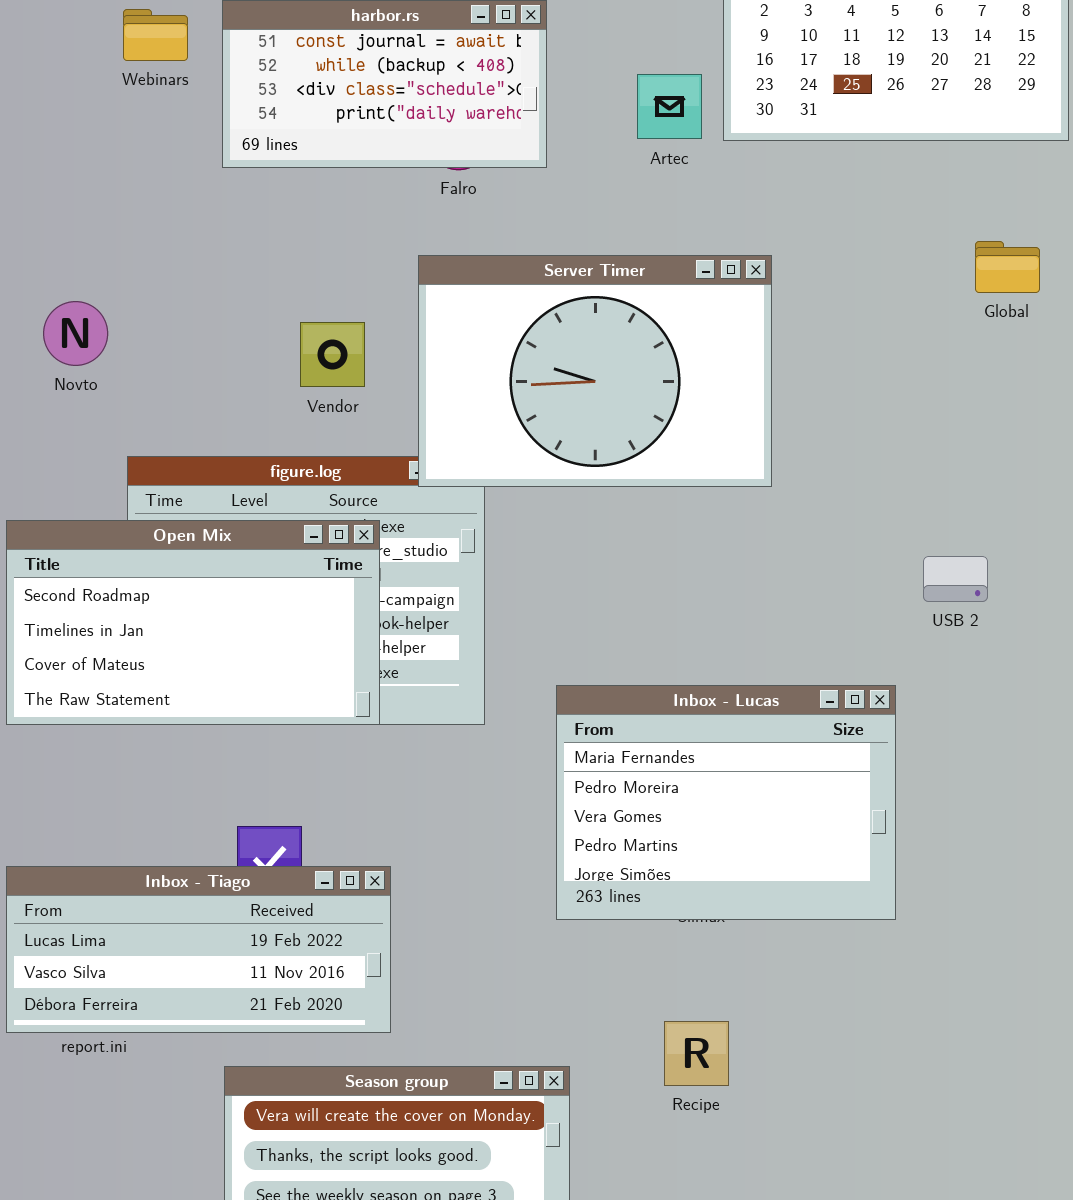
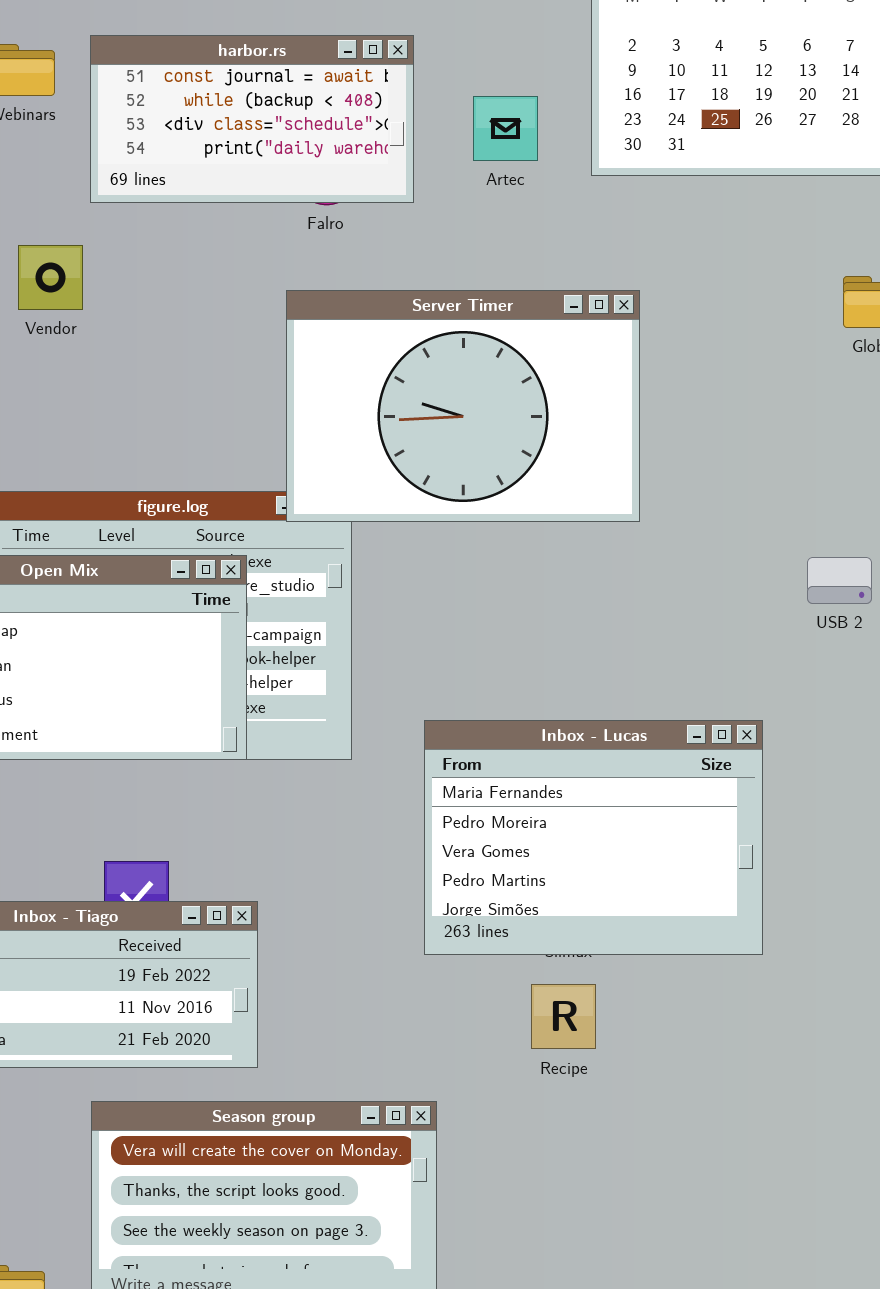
Artec: [637,74,702,139] -> [473,96,538,161], moved
Vendor: [300,322,365,387] -> [18,245,83,310], moved
USB 2: [923,556,988,602] -> [807,557,872,604], moved
Recipe: [664,1021,729,1086] -> [531,984,596,1049], moved

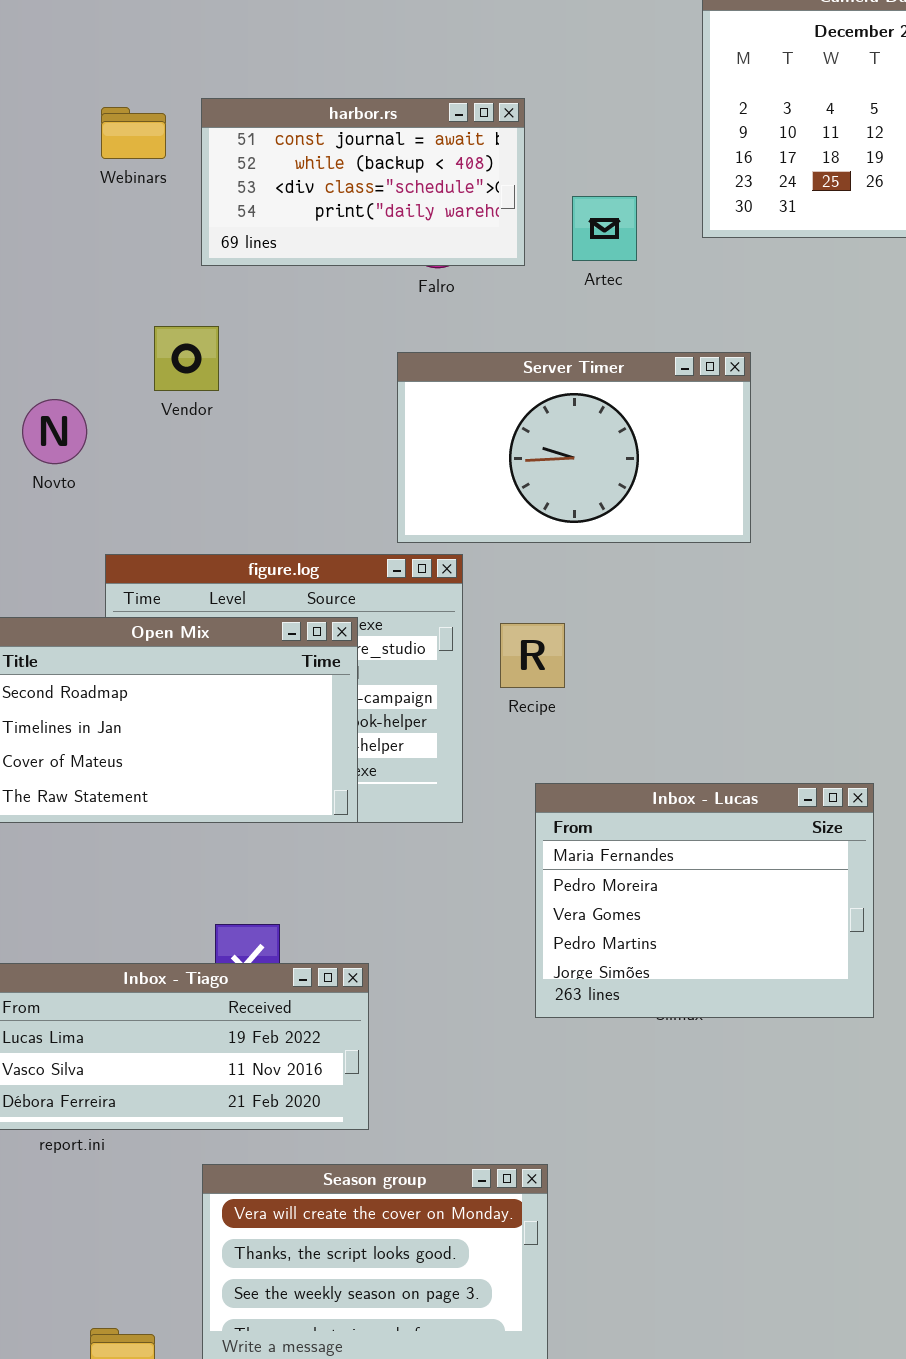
Artec: [473,96,538,161] -> [572,196,637,261], moved
Vendor: [18,245,83,310] -> [154,326,219,391], moved
Server Timer: [286,290,640,522] -> [397,352,751,543], resized
Recipe: [531,984,596,1049] -> [500,623,565,688], moved

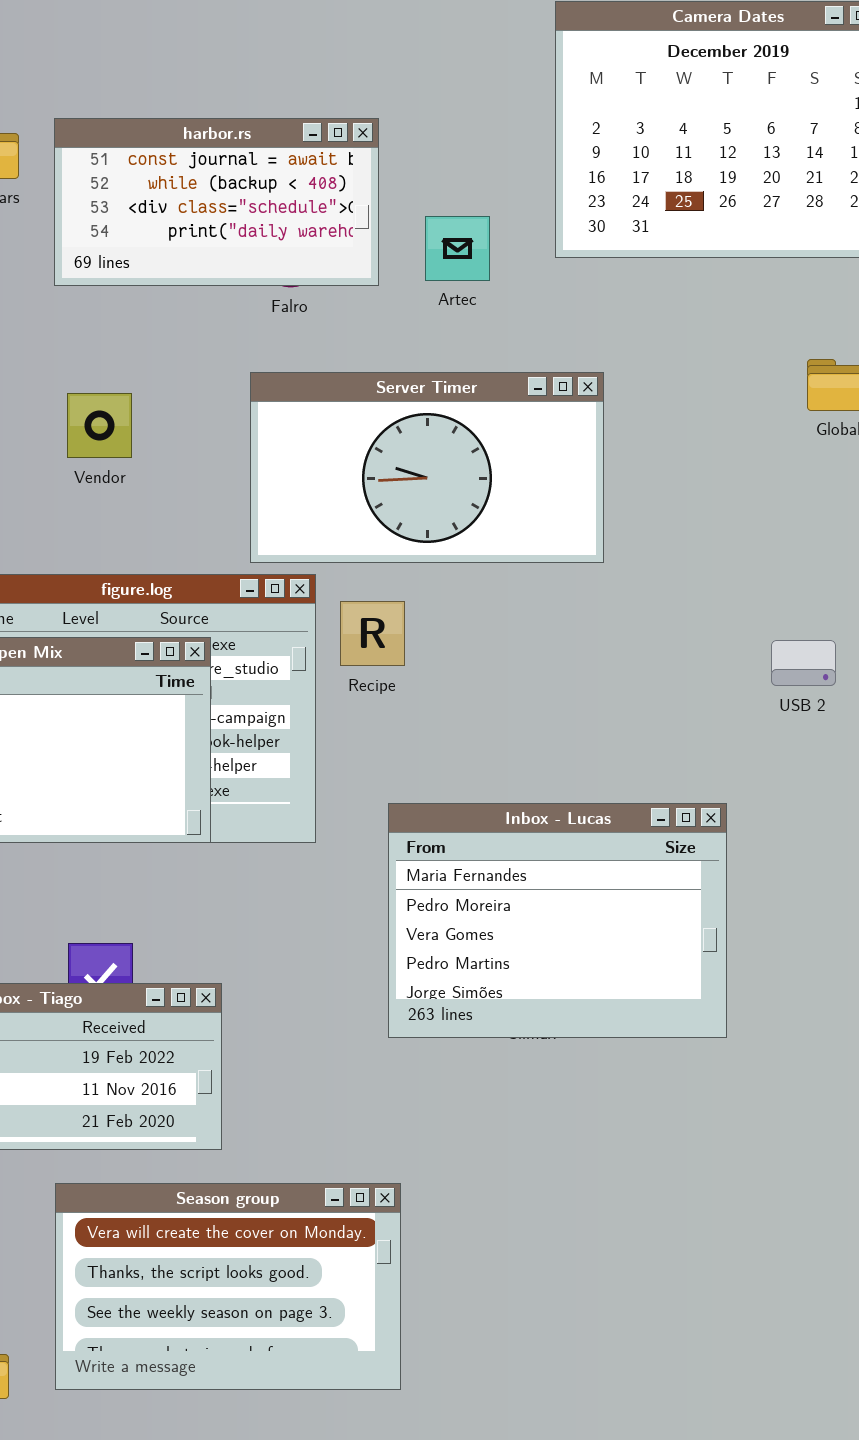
Vendor: [154,326,219,391] -> [67,393,132,458], moved
Recipe: [500,623,565,688] -> [340,601,405,666], moved

